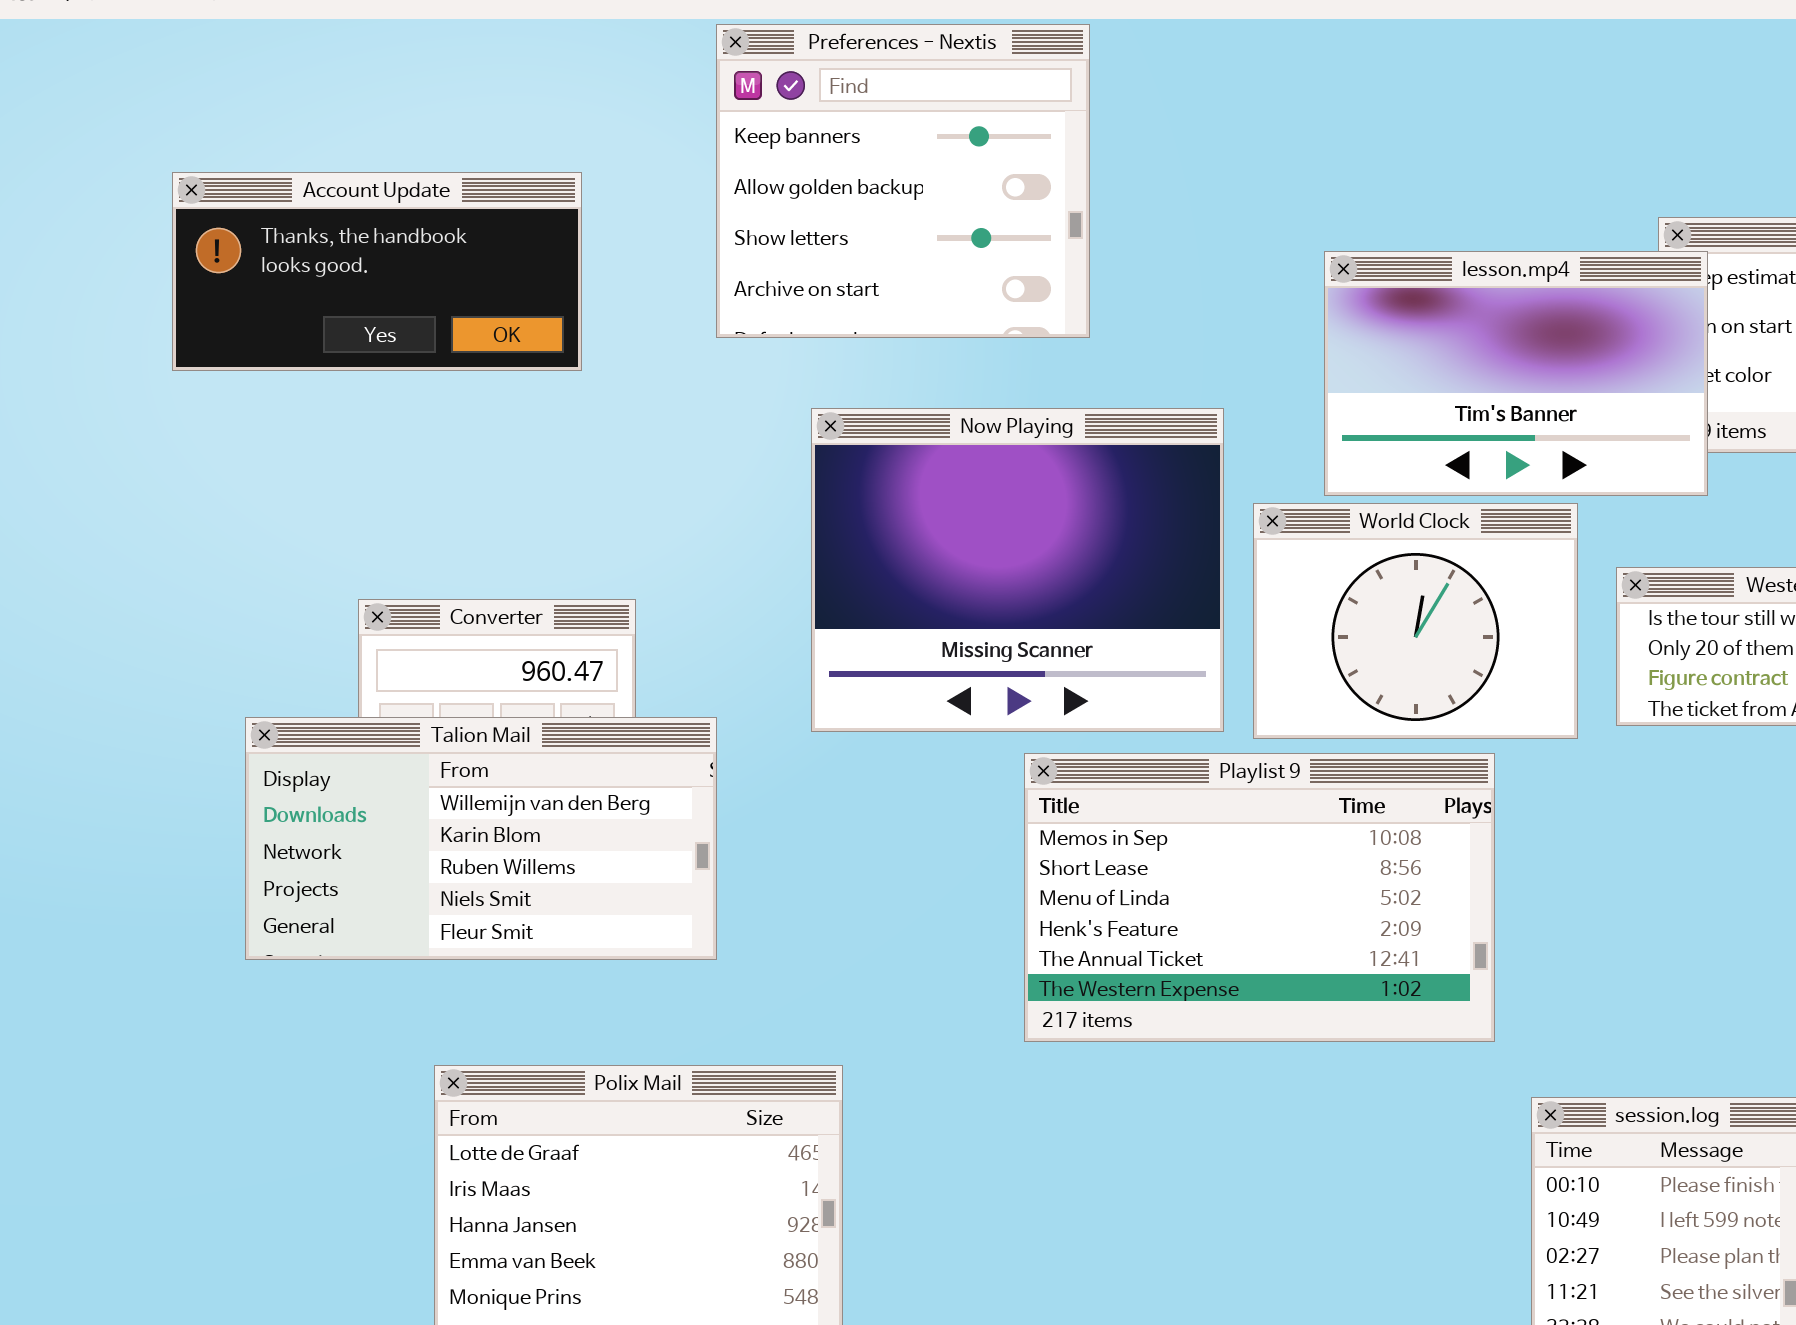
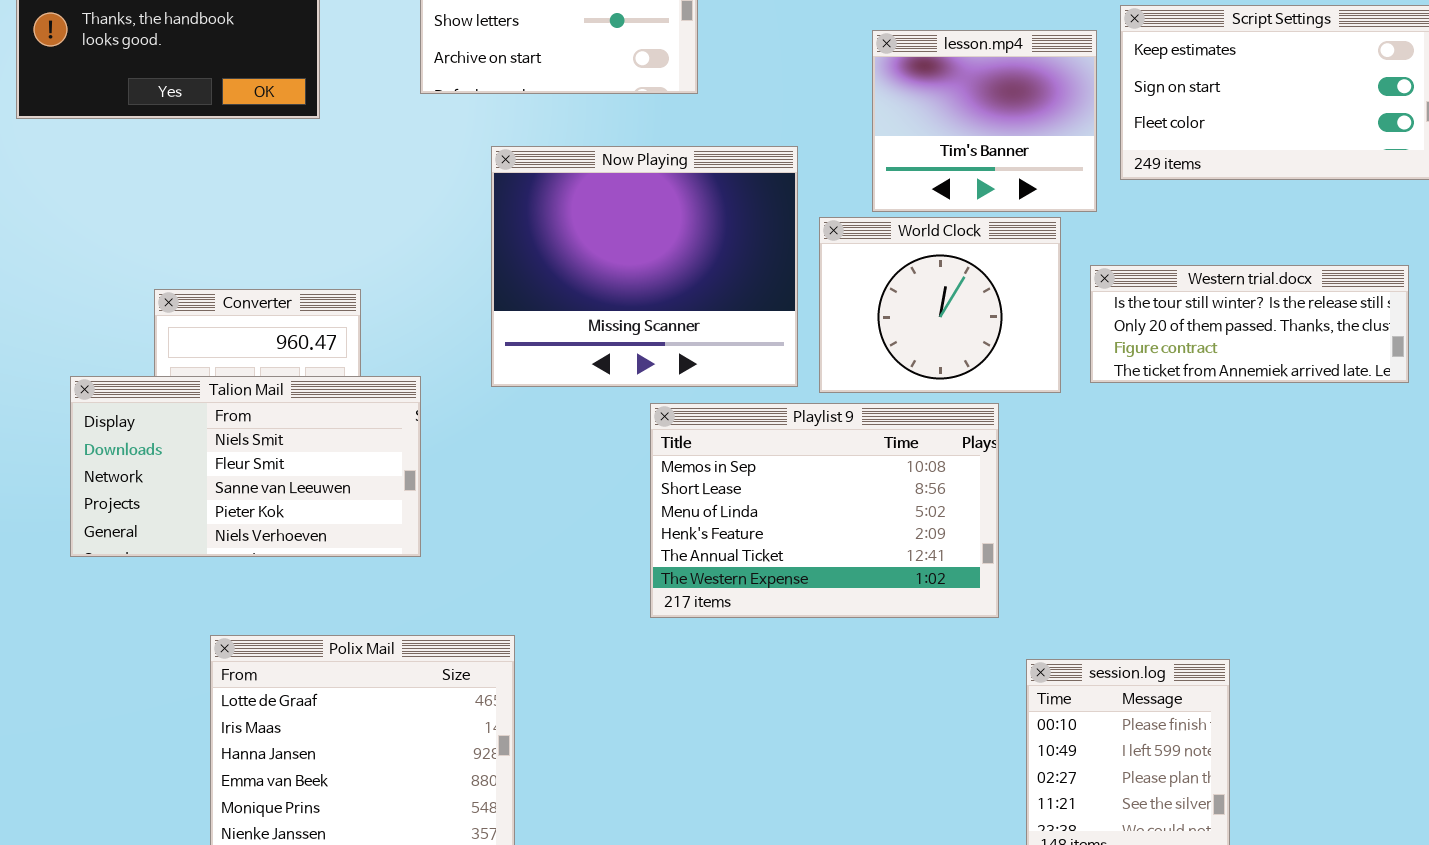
lesson.mp4: [1324,251,1708,496] -> [872,30,1097,212], resized
Talion Mail: [245,717,717,960] -> [70,376,421,557], scrolled down 3 rows

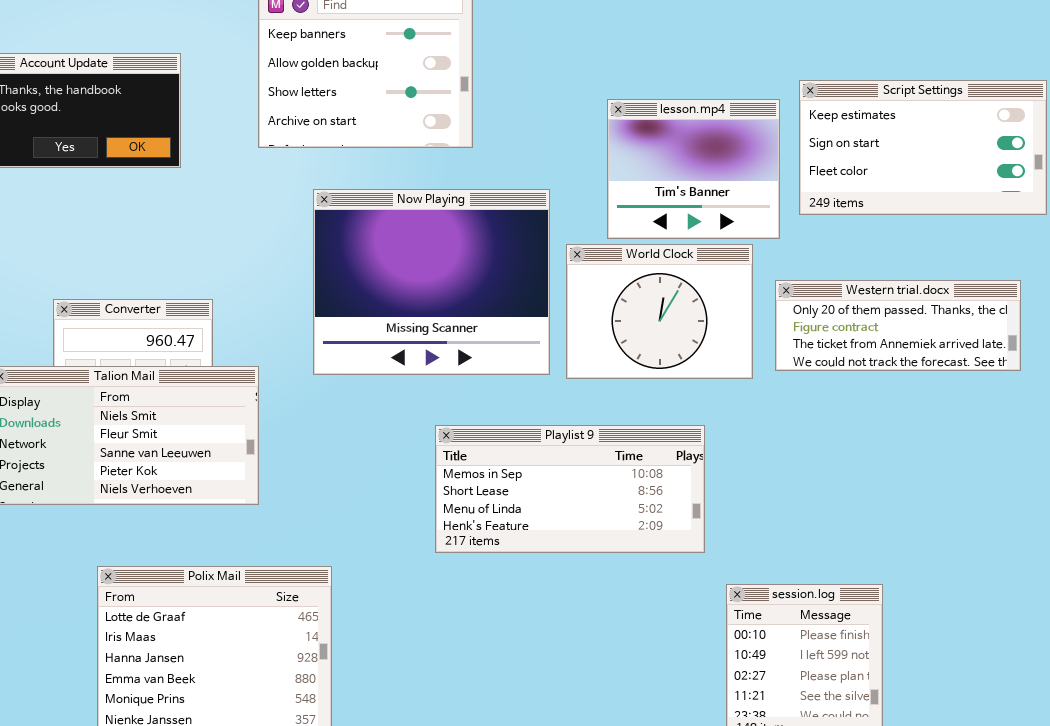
Western trial.docx: [1090,265,1409,383] -> [775,280,1021,371], scrolled down 1 row
Playlist 9: [650,403,999,618] -> [435,425,705,553], resized

